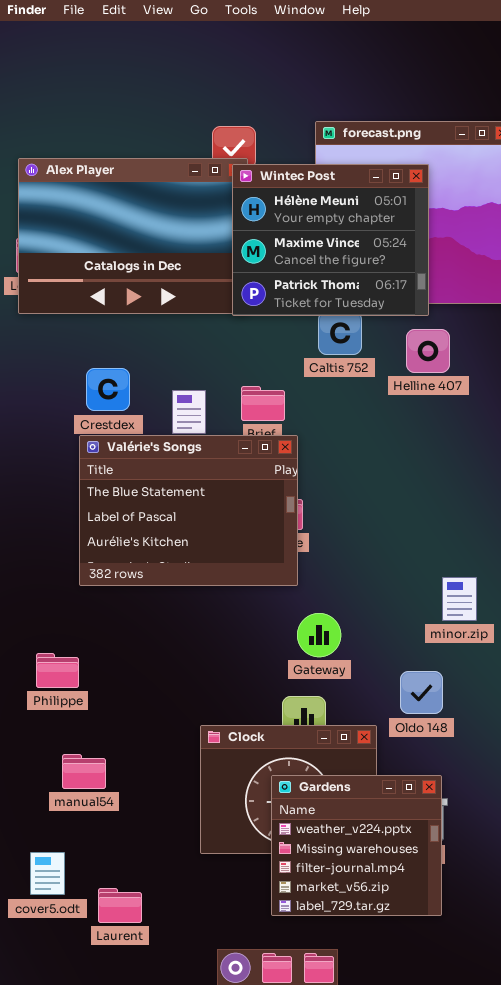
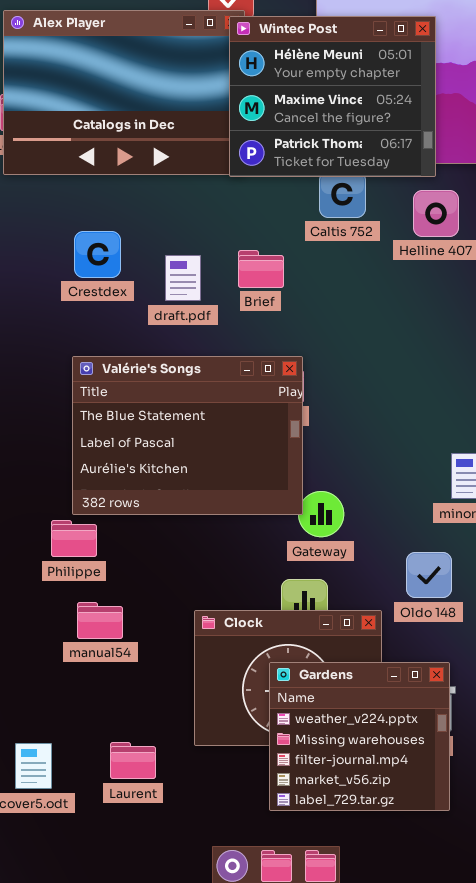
Valérie's Songs: [79,435,298,586] -> [72,356,303,515], moved
Philippe: [36,653,79,688] -> [51,520,97,557], moved
manual54: [62,754,106,789] -> [77,602,123,639], moved
Laurent: [98,888,142,923] -> [110,742,156,779], moved

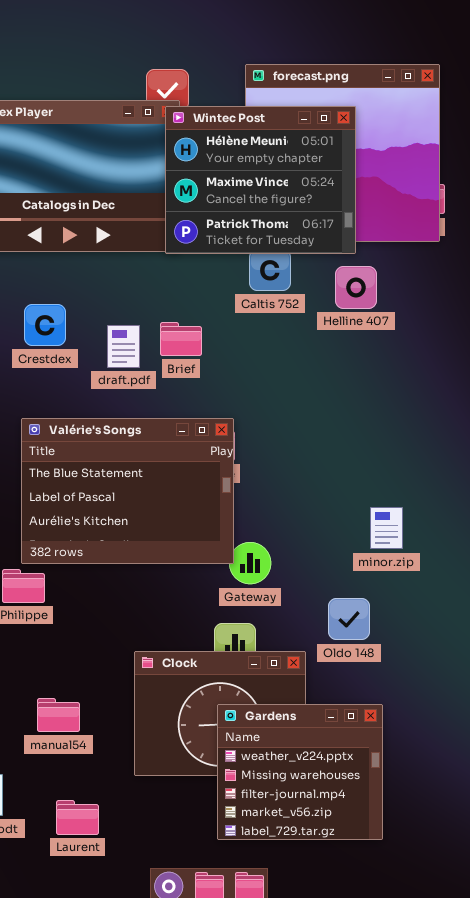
Brief: [238,250,284,288] -> [160,322,202,356], moved
manual54: [77,602,123,639] -> [37,698,80,732], moved
Gardens: [269,662,450,811] -> [217,704,383,840], moved
Laurent: [110,742,156,779] -> [56,800,99,835], moved

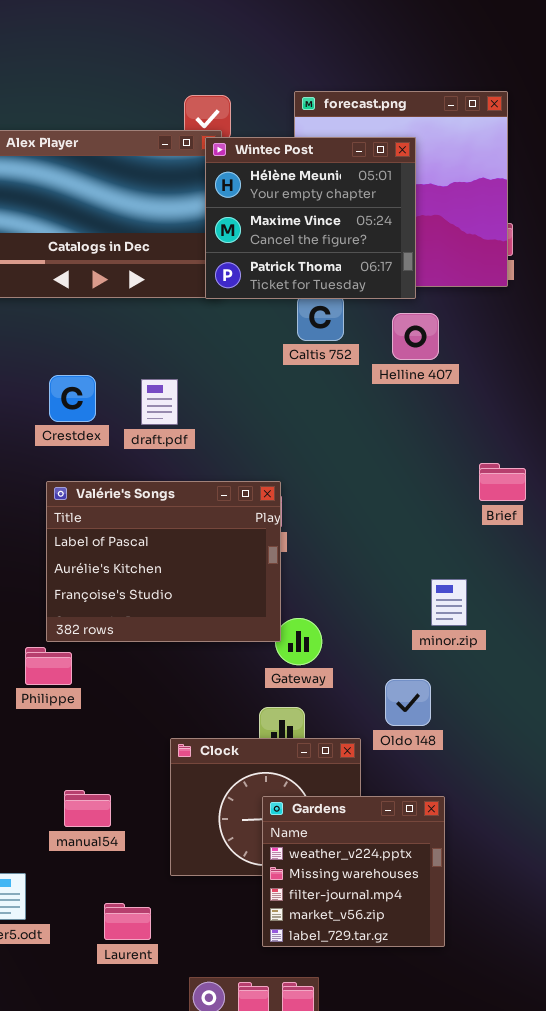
Crestdex: [24,304,66,346] -> [49,375,96,422], moved
Brief: [160,322,202,356] -> [479,463,526,501], moved
Valérie's Songs: [21,418,234,564] -> [46,481,281,642], scrolled down 1 row
Laurent: [56,800,99,835] -> [104,903,151,940], moved

